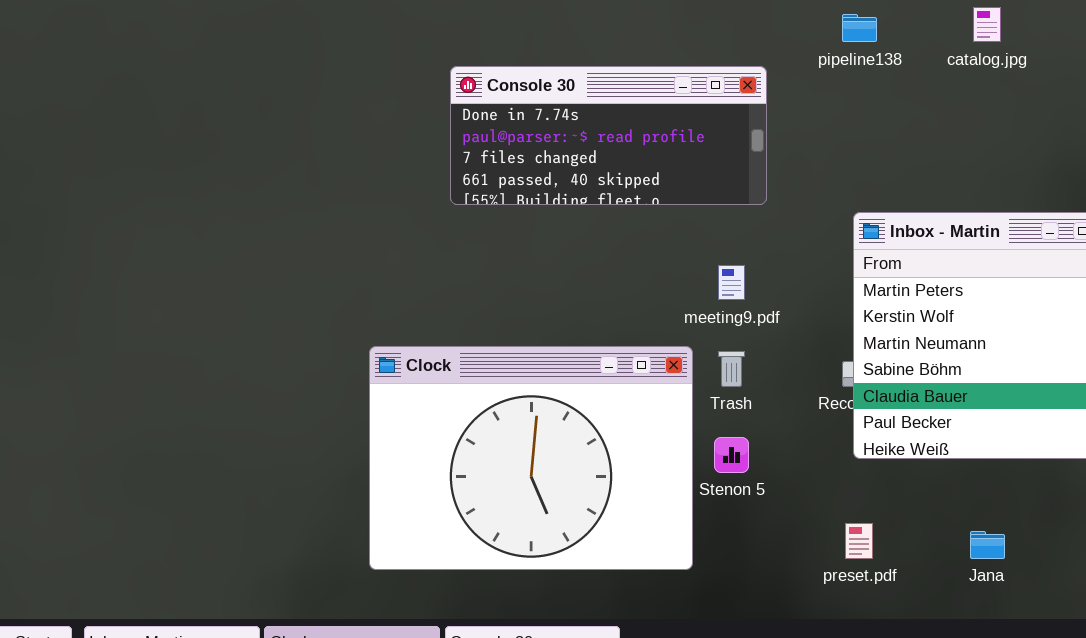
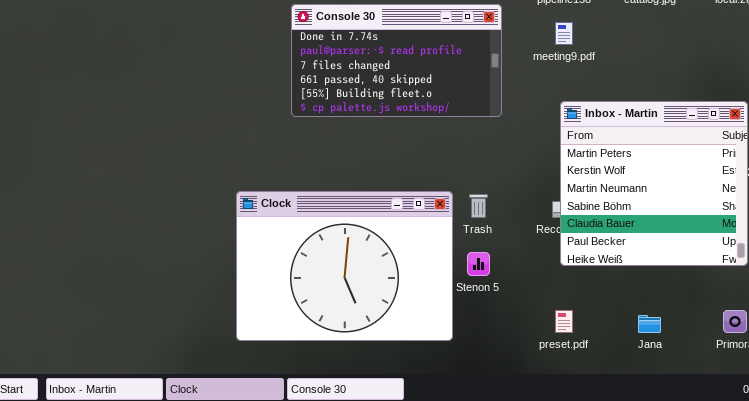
Console 30: [450,66,767,205] -> [291,4,502,117], resized
meeting9.pdf: [718,265,745,300] -> [555,22,573,45], moved

